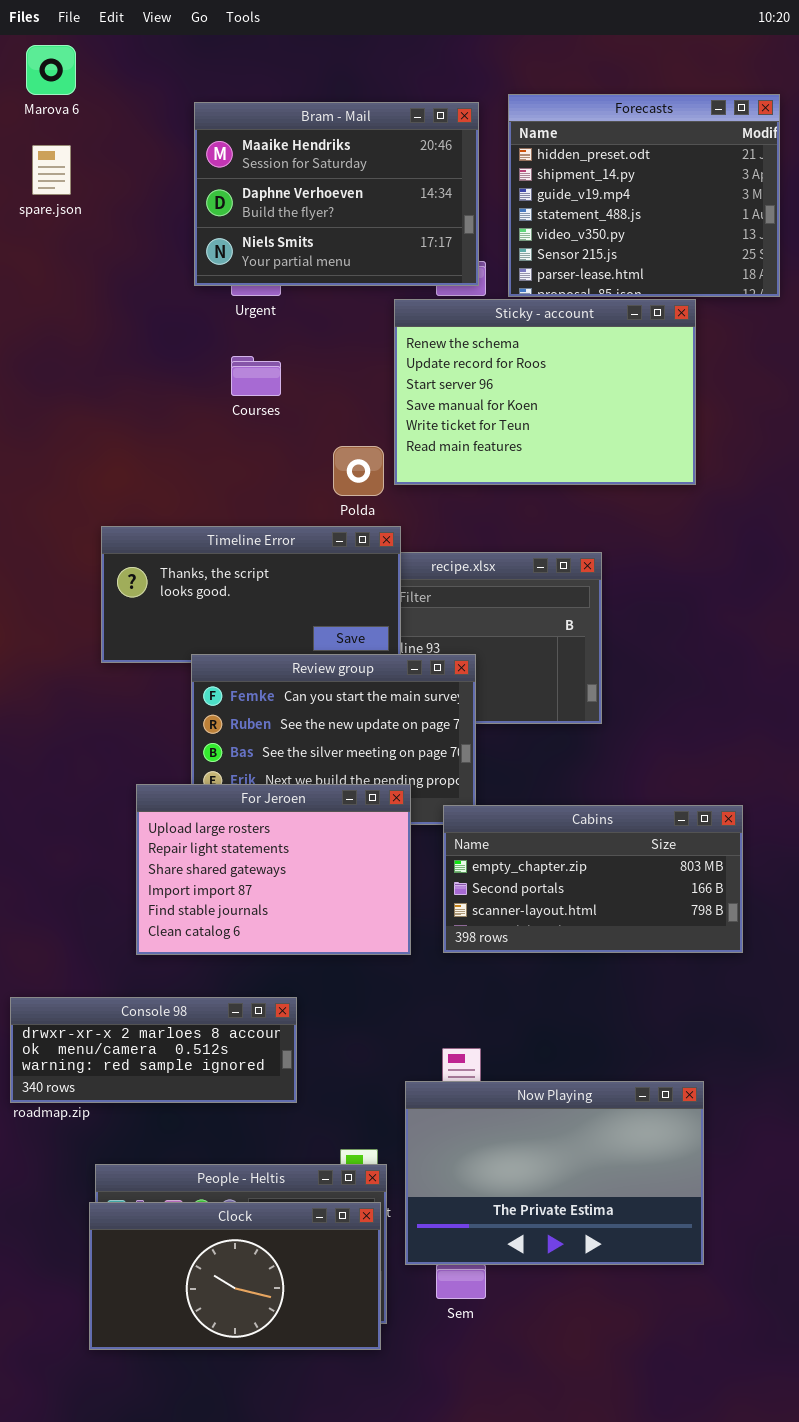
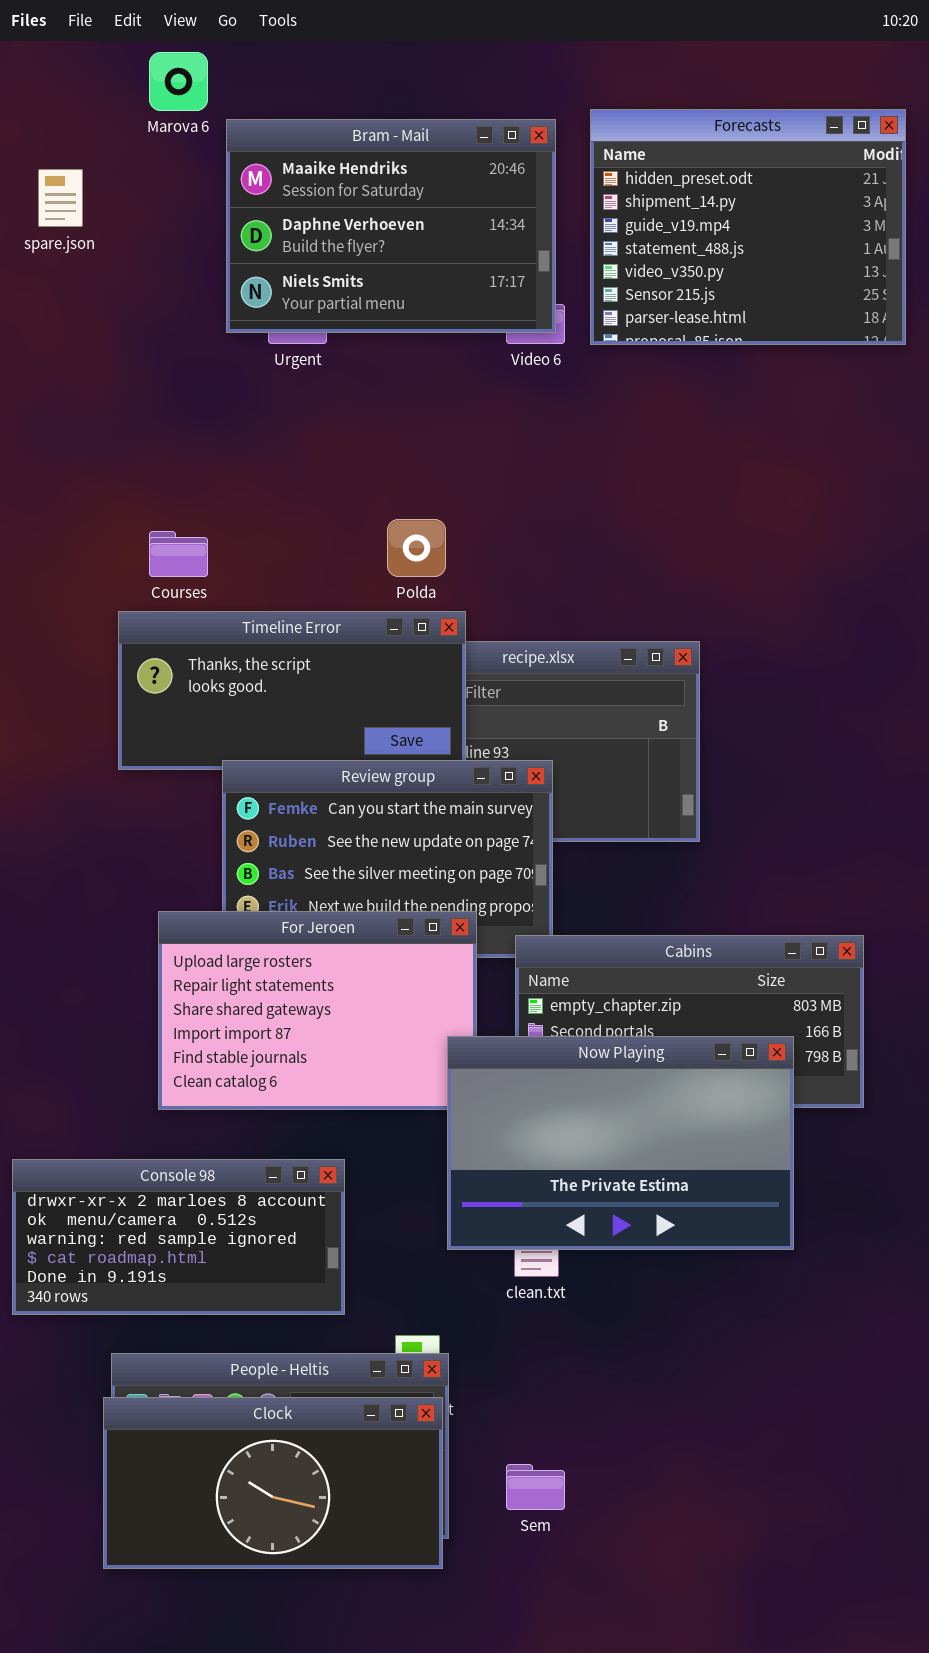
Marova 6: [26,45,76,95] -> [149,52,208,111], moved
Sticky - account: [394,299,696,485] -> none, closed
Courses: [231,356,281,396] -> [149,531,208,577], moved
Console 98: [10,997,297,1103] -> [12,1159,345,1315], resized
Now Playing: [405,1081,704,1265] -> [447,1036,794,1250], moved

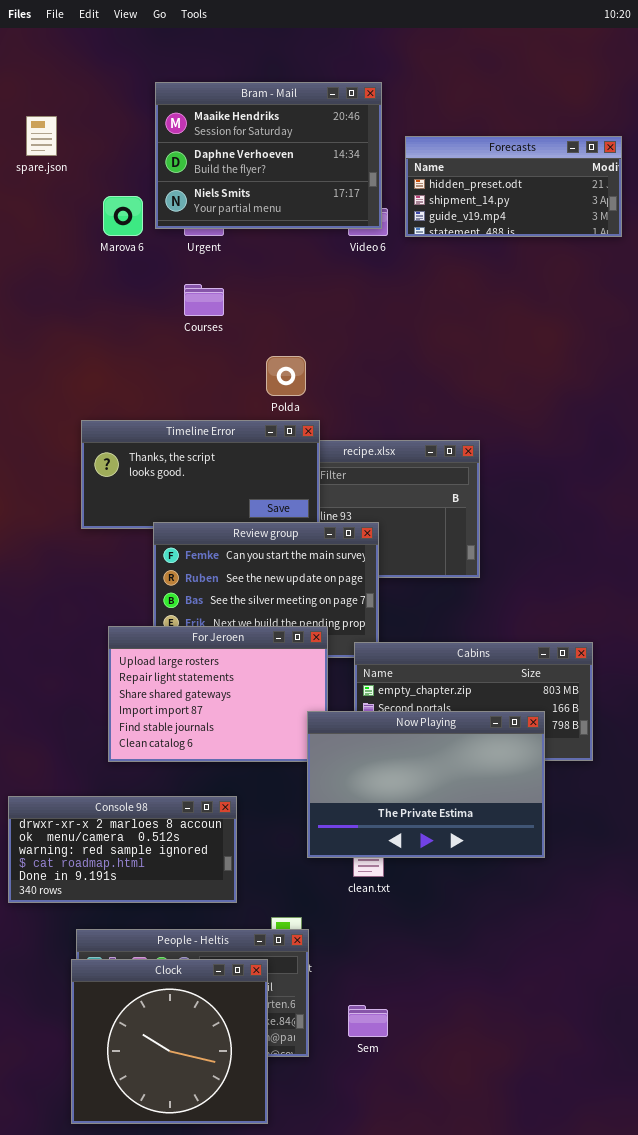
Marova 6: [149,52,208,111] -> [103,196,143,236], moved
Forecasts: [590,109,906,345] -> [405,136,622,237], resized
Courses: [149,531,208,577] -> [184,284,224,316], moved
Clock: [103,1397,443,1569] -> [71,959,268,1124], resized

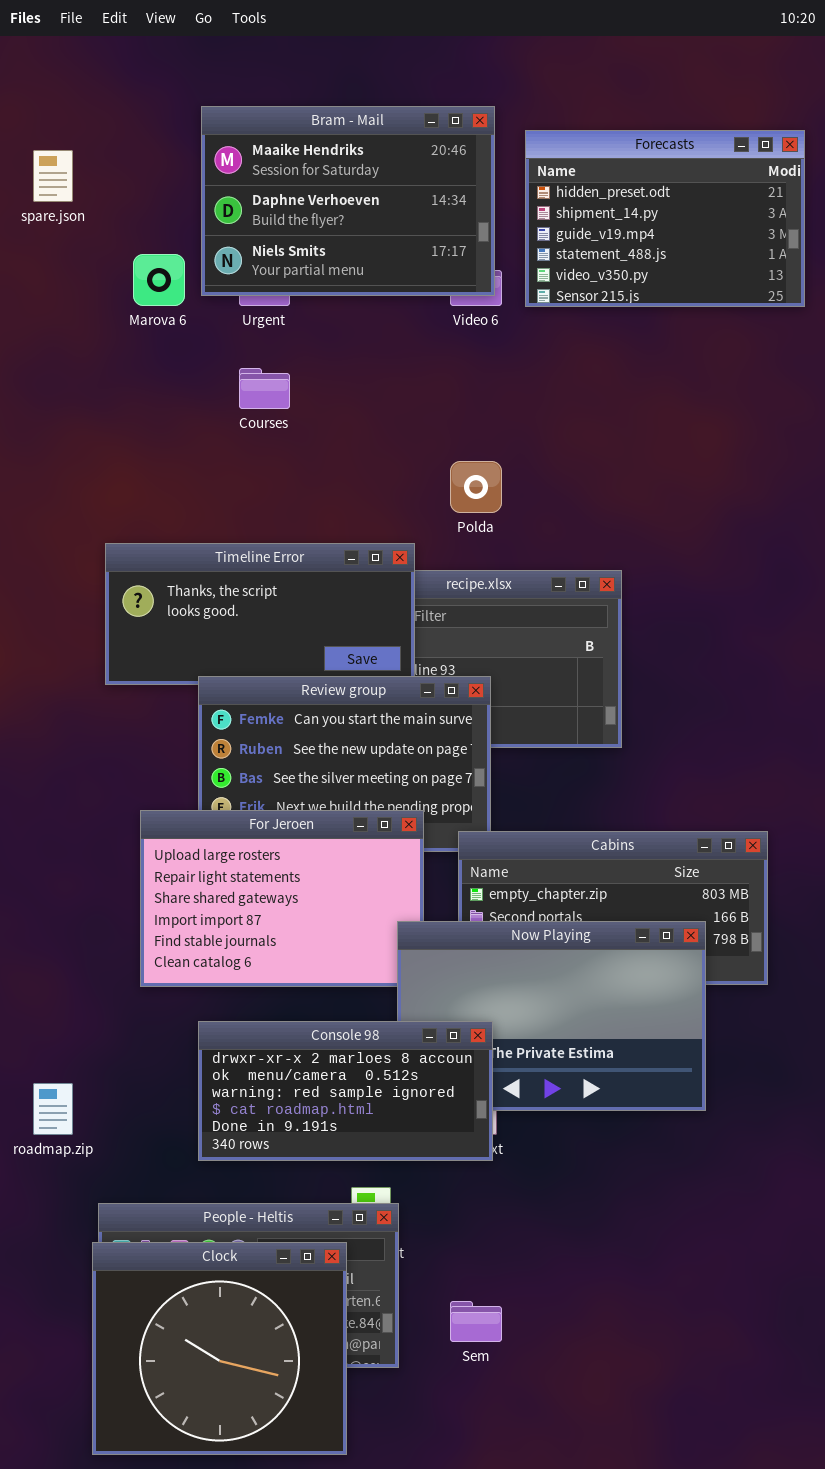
Forecasts: [405,136,622,237] -> [525,130,805,307], resized
Polda: [266,356,306,396] -> [450,461,502,513], moved
Console 98: [8,796,237,903] -> [198,1021,493,1161], moved

